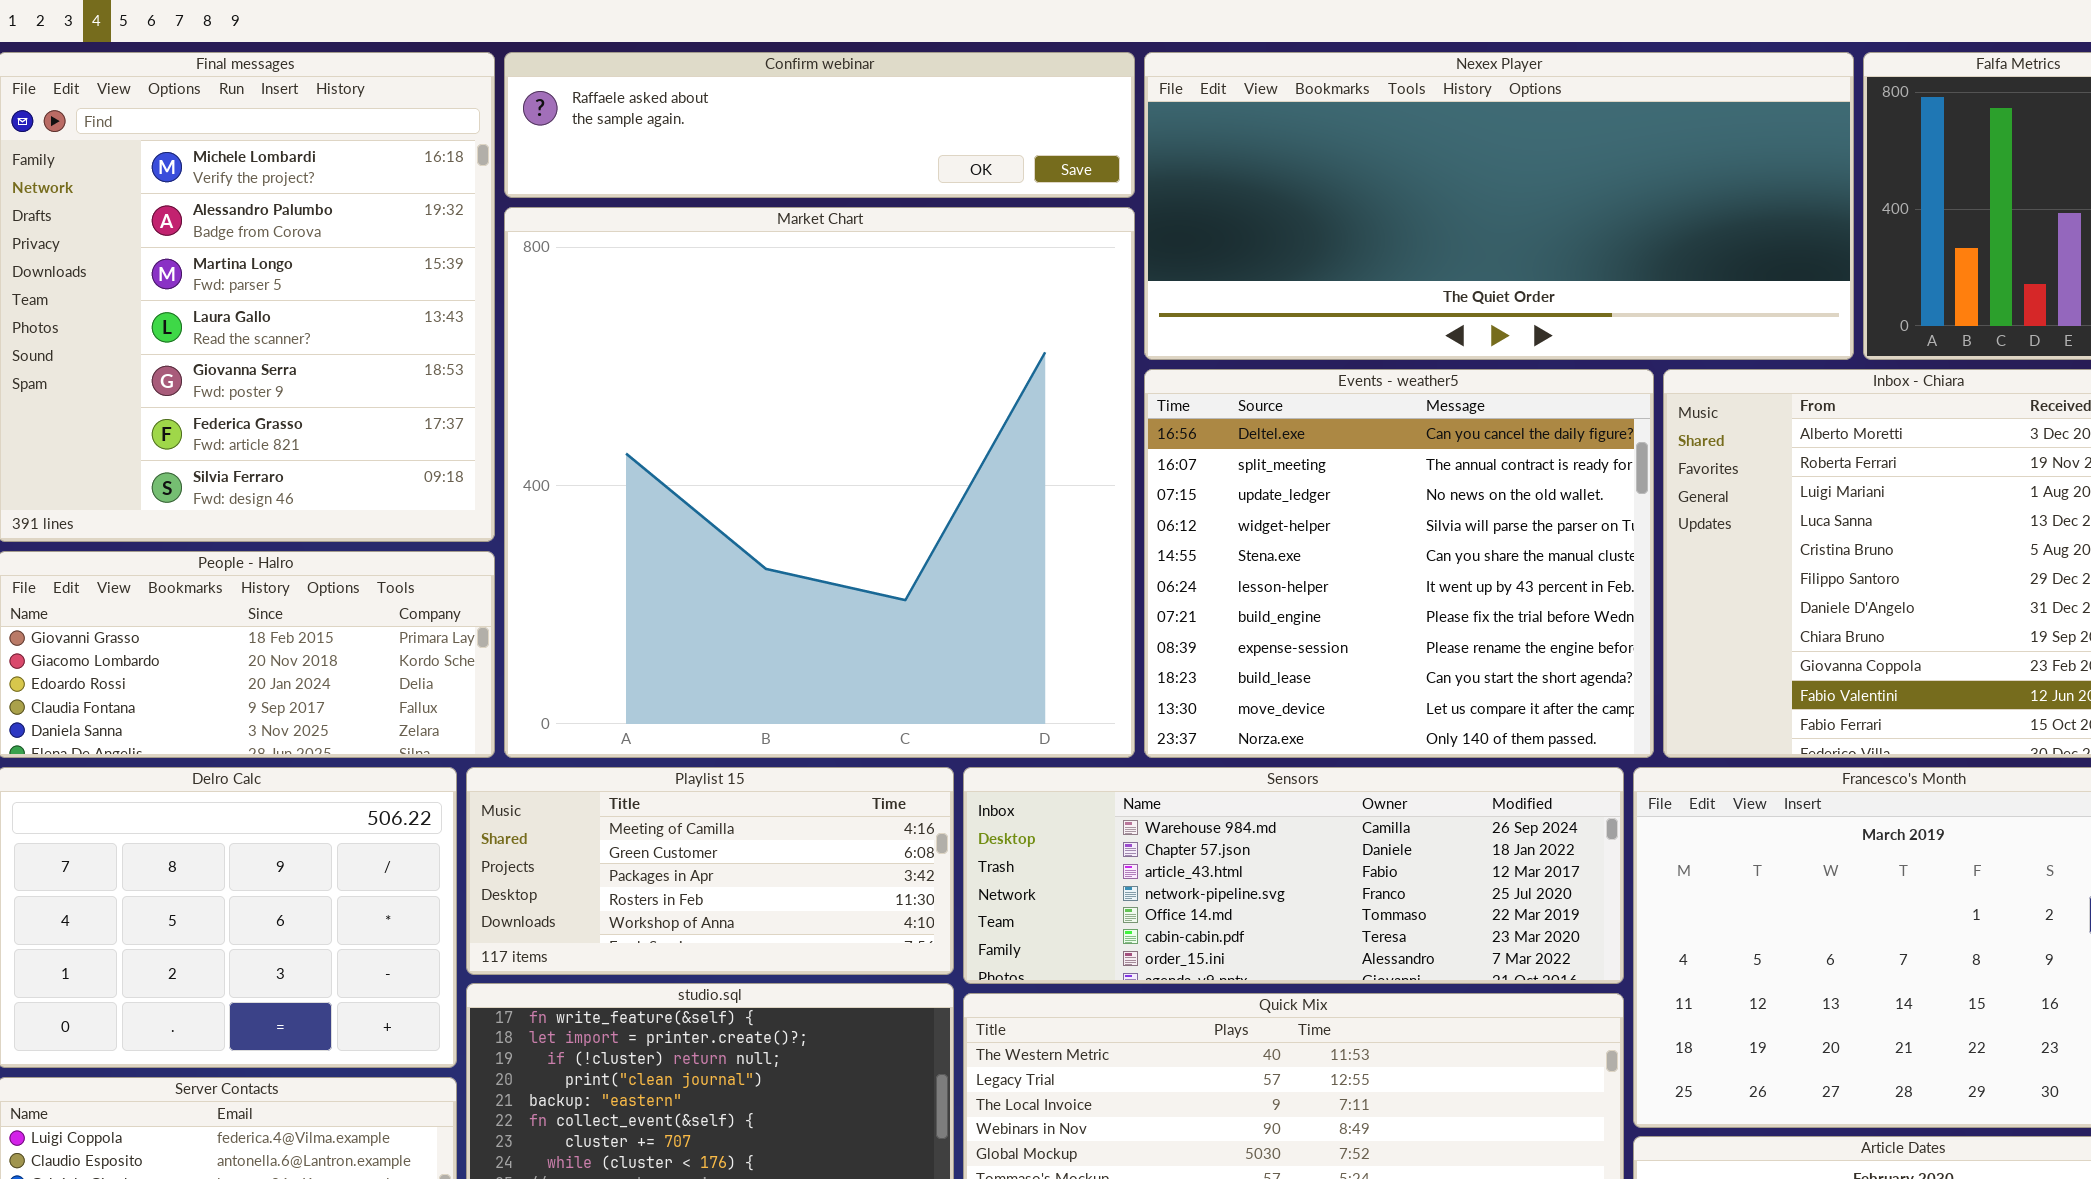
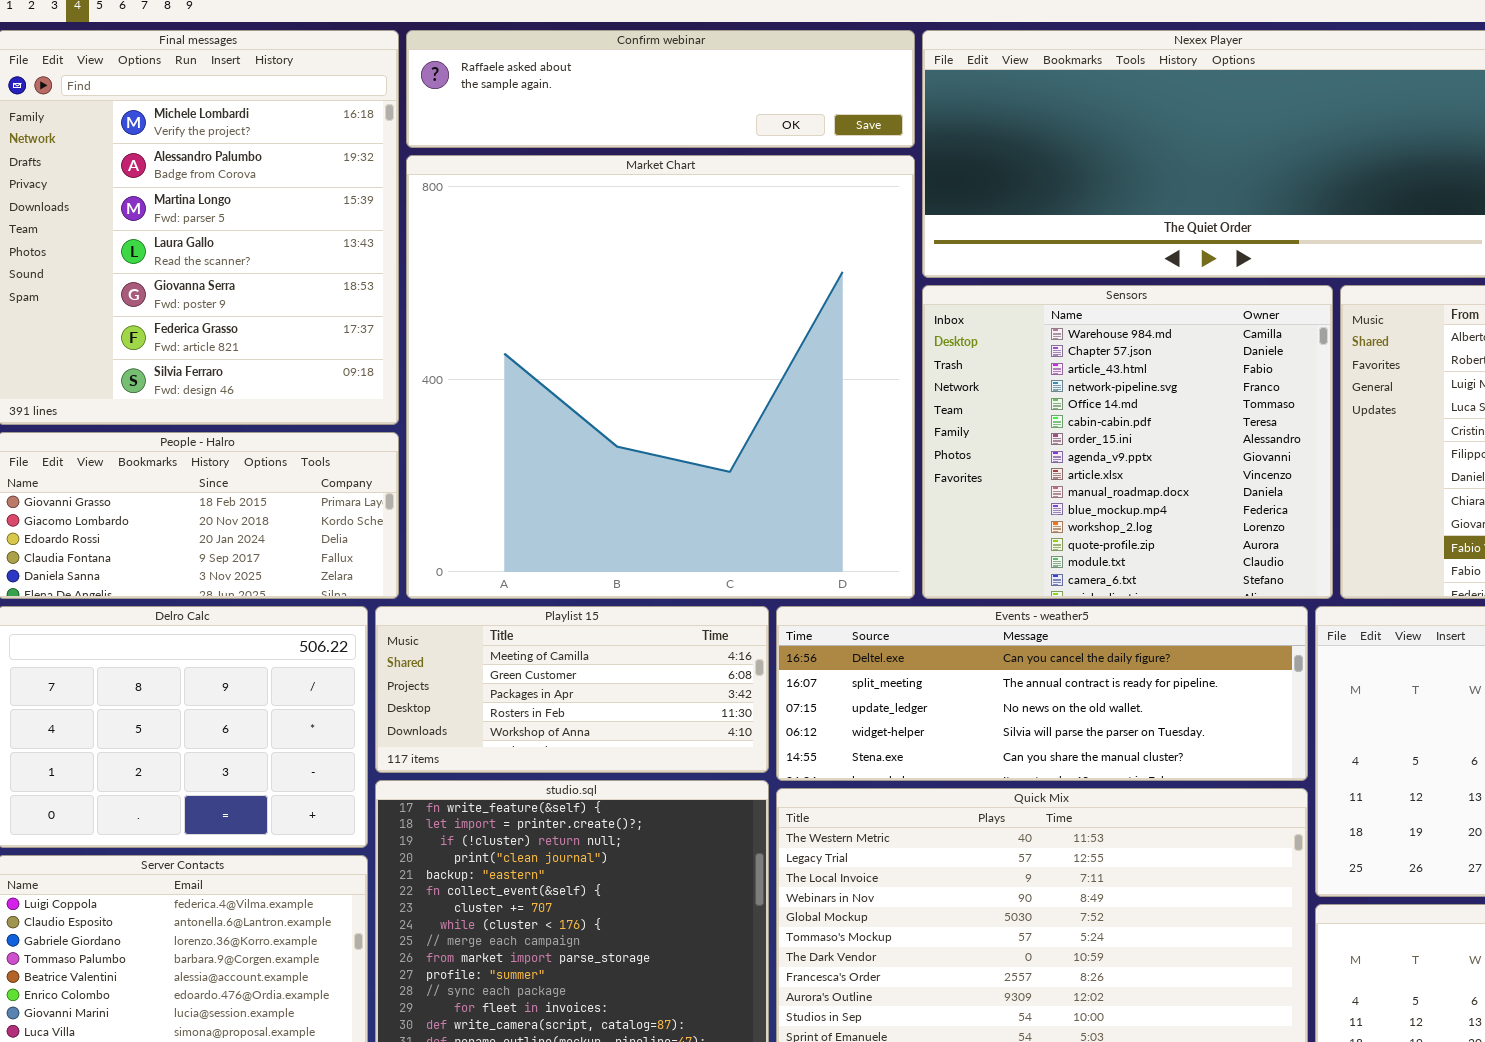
Events - weather5: [1144,369,1654,758] -> [776,606,1308,781], moved, resized
Sensors: [963,767,1624,984] -> [922,285,1333,599], moved, resized

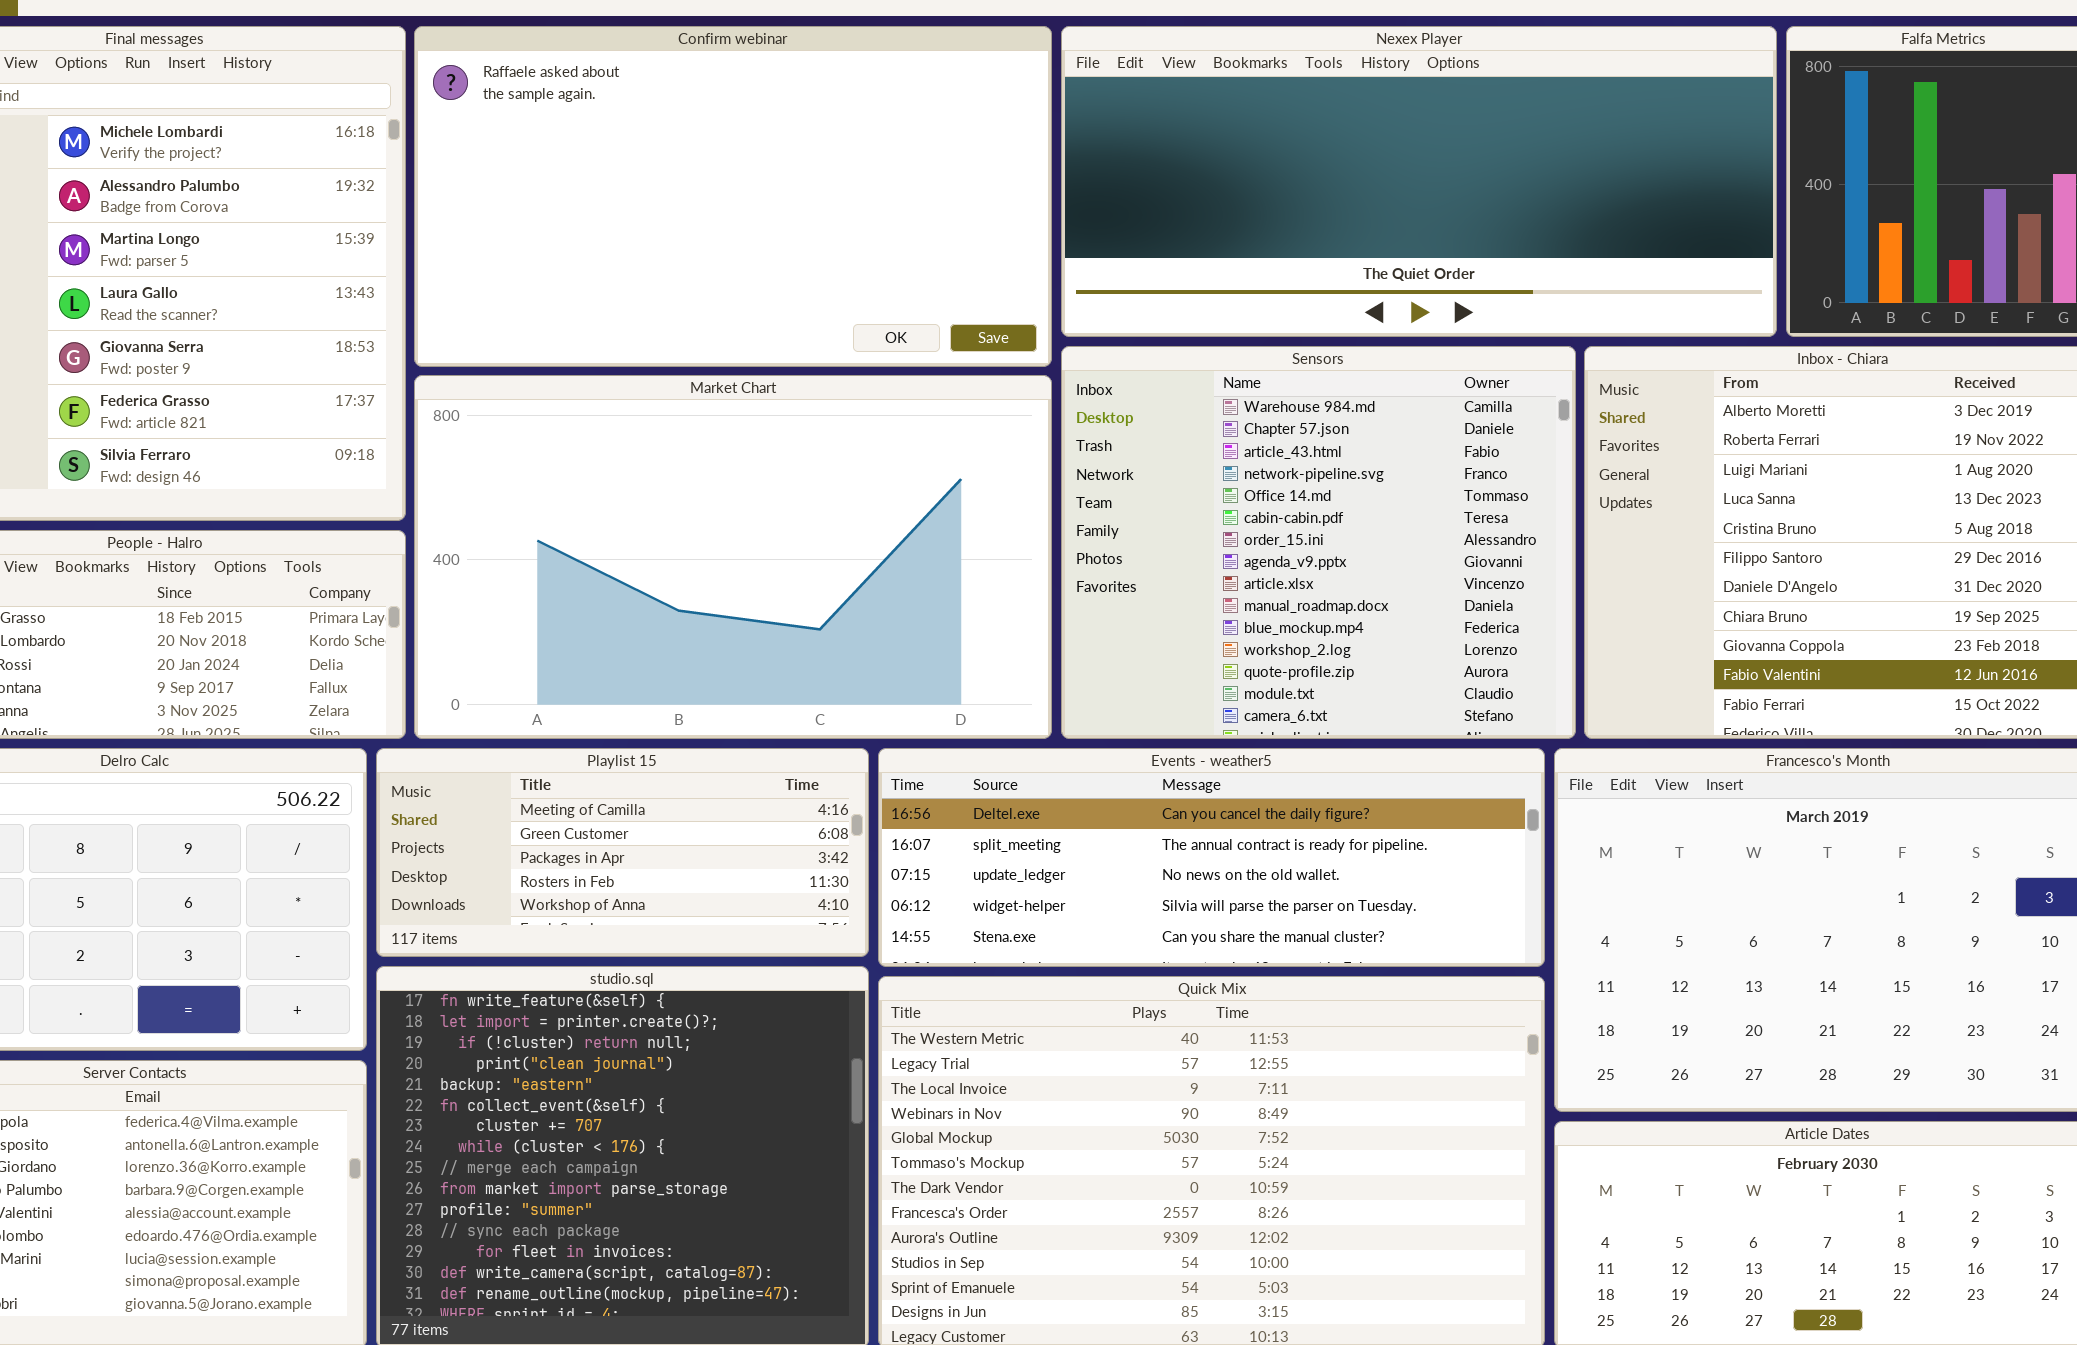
Confirm webinar: [406,30,915,148] -> [414,26,1052,367], resized
Market Chart: [406,155,915,599] -> [414,375,1052,739], resized

